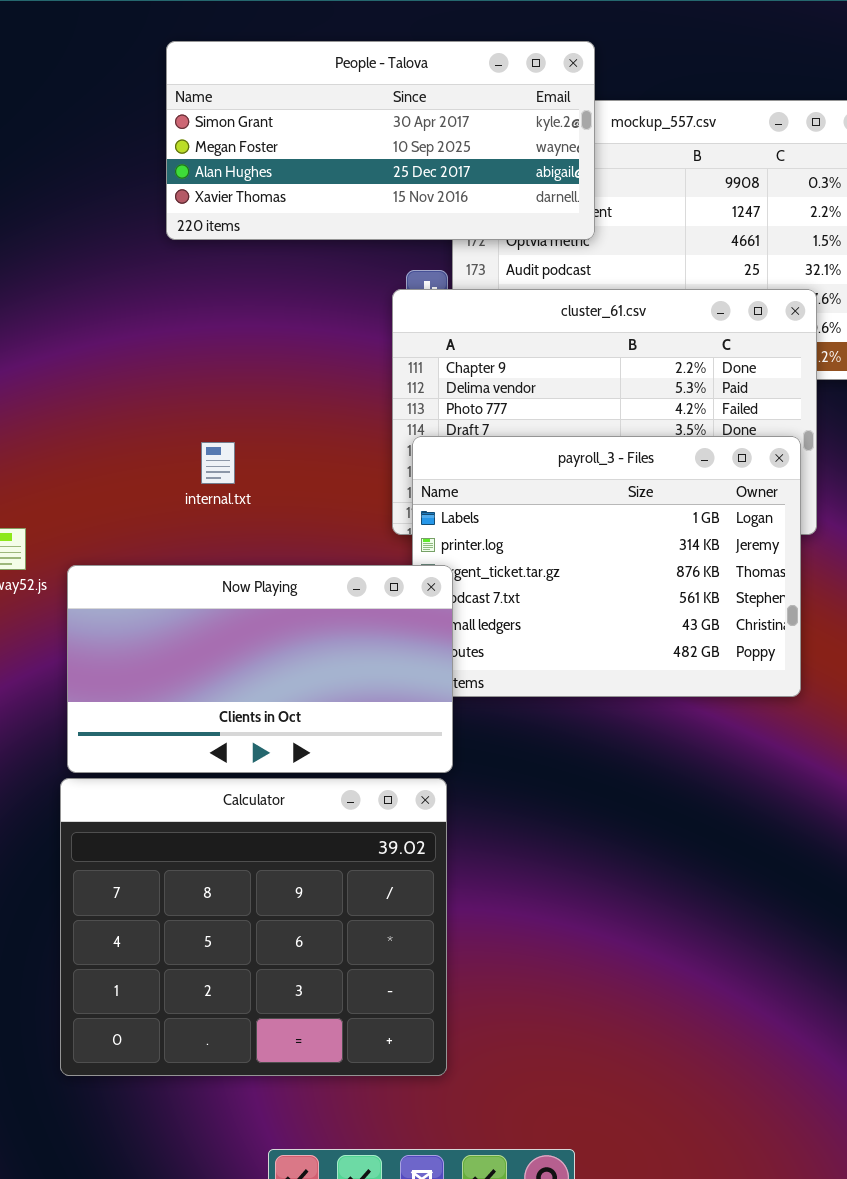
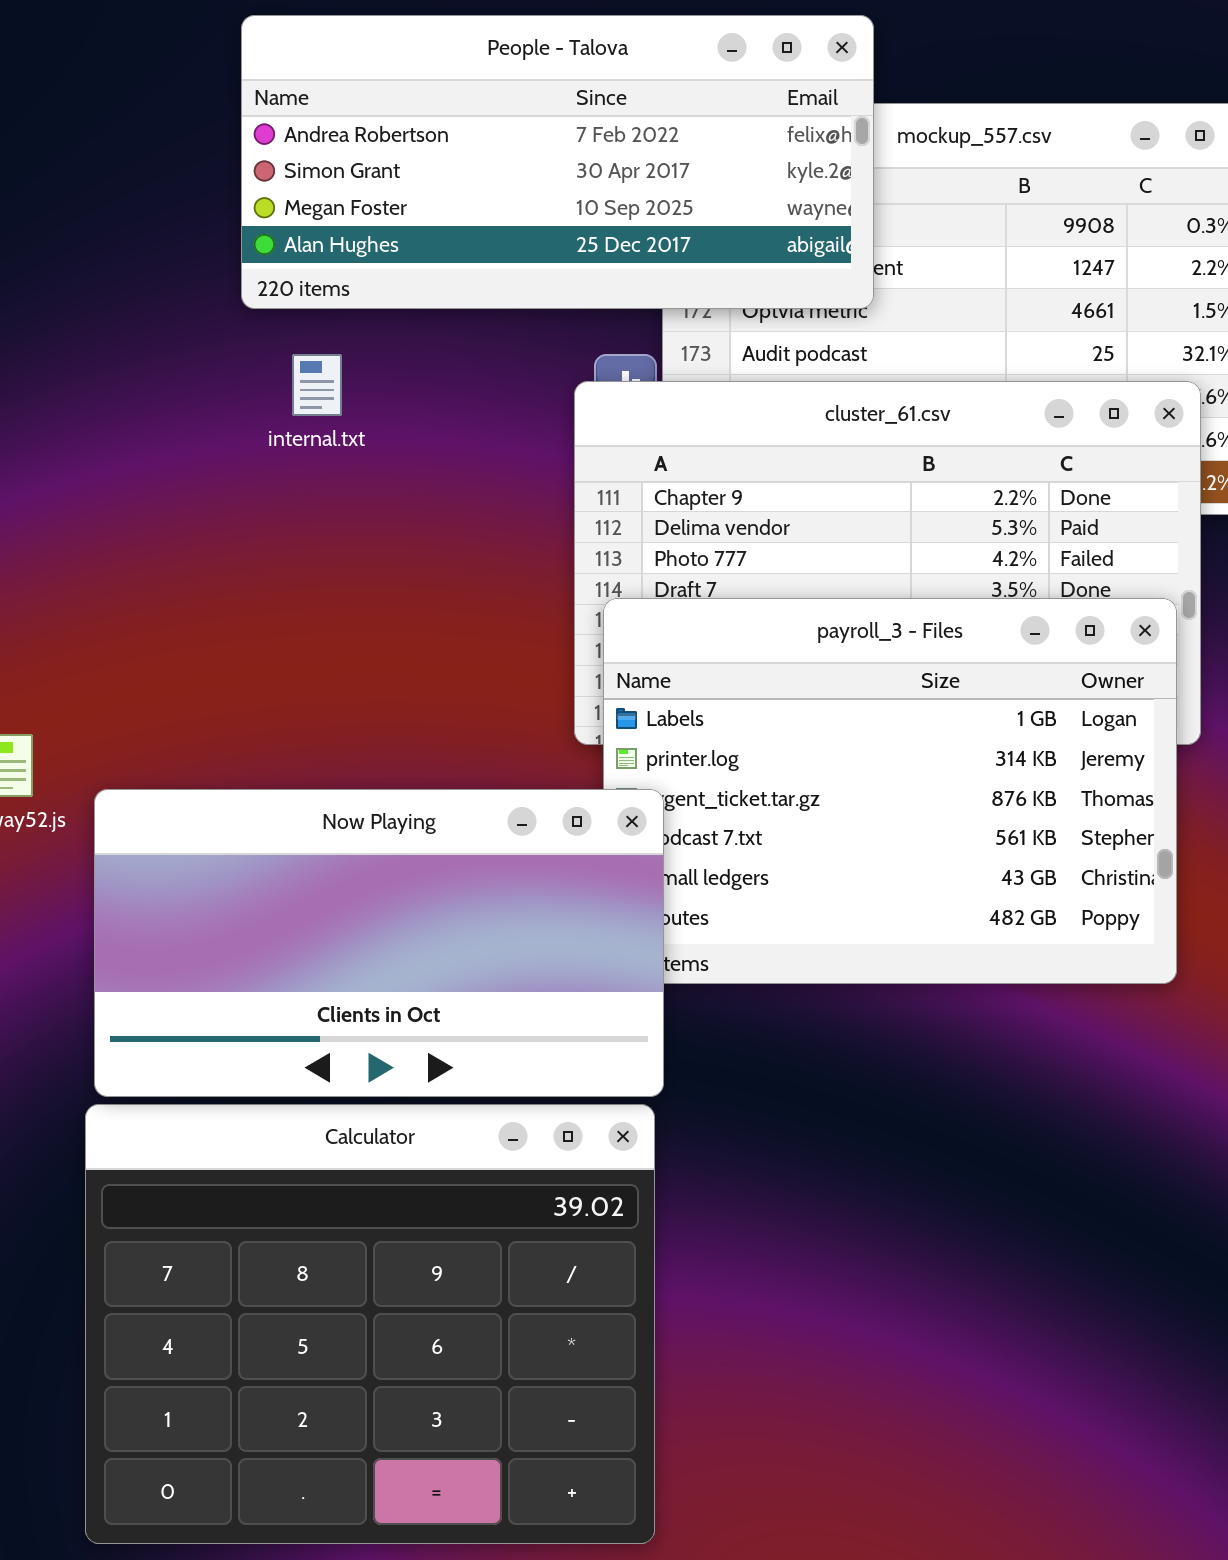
People - Talova: [166,41,595,240] -> [241,15,874,309], scrolled up 1 row
internal.txt: [201,442,235,484] -> [292,354,342,416], moved

